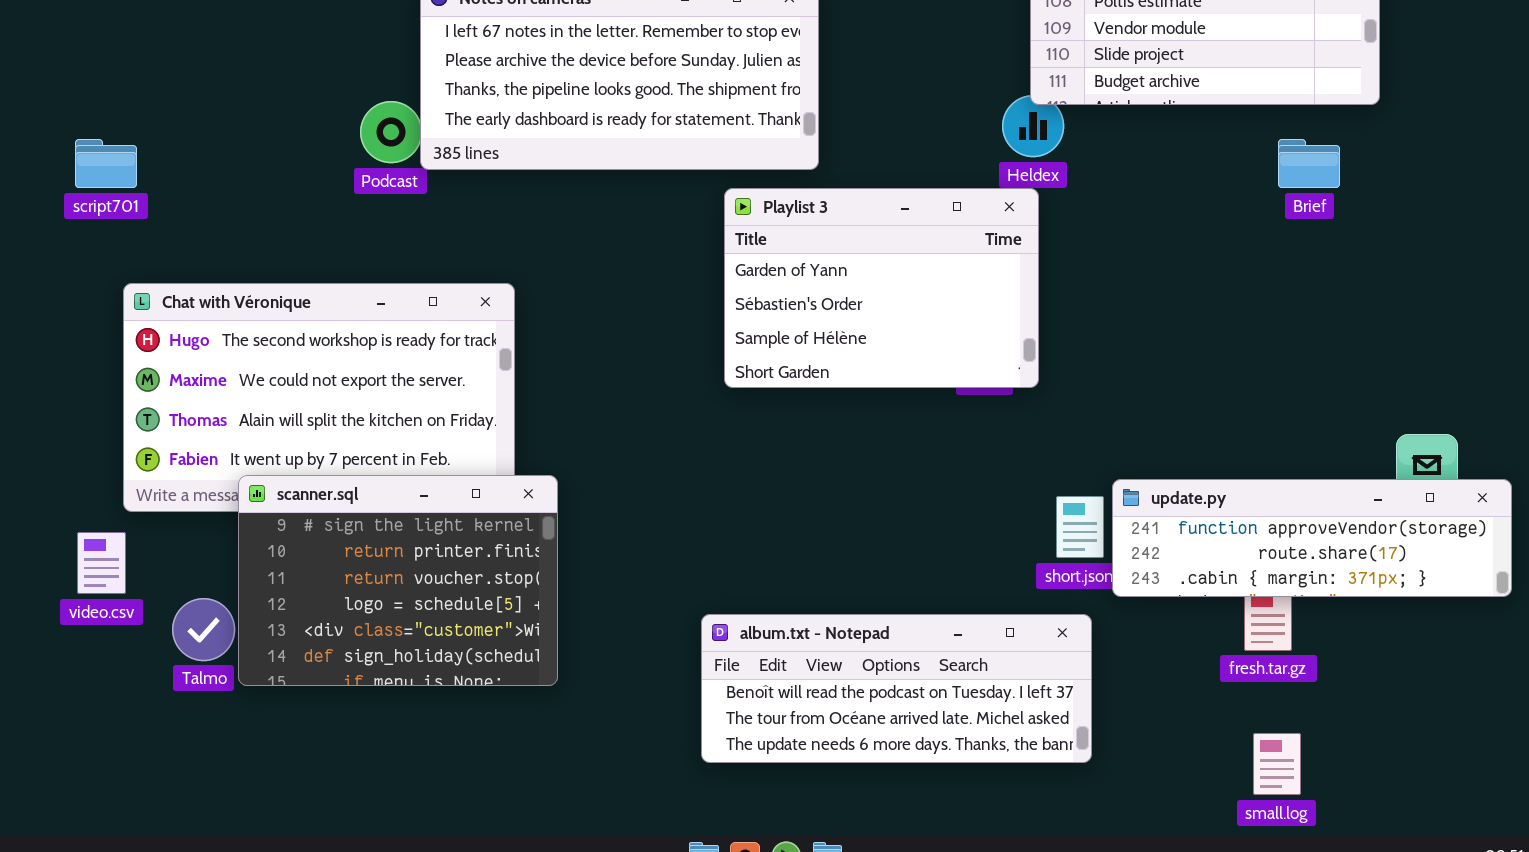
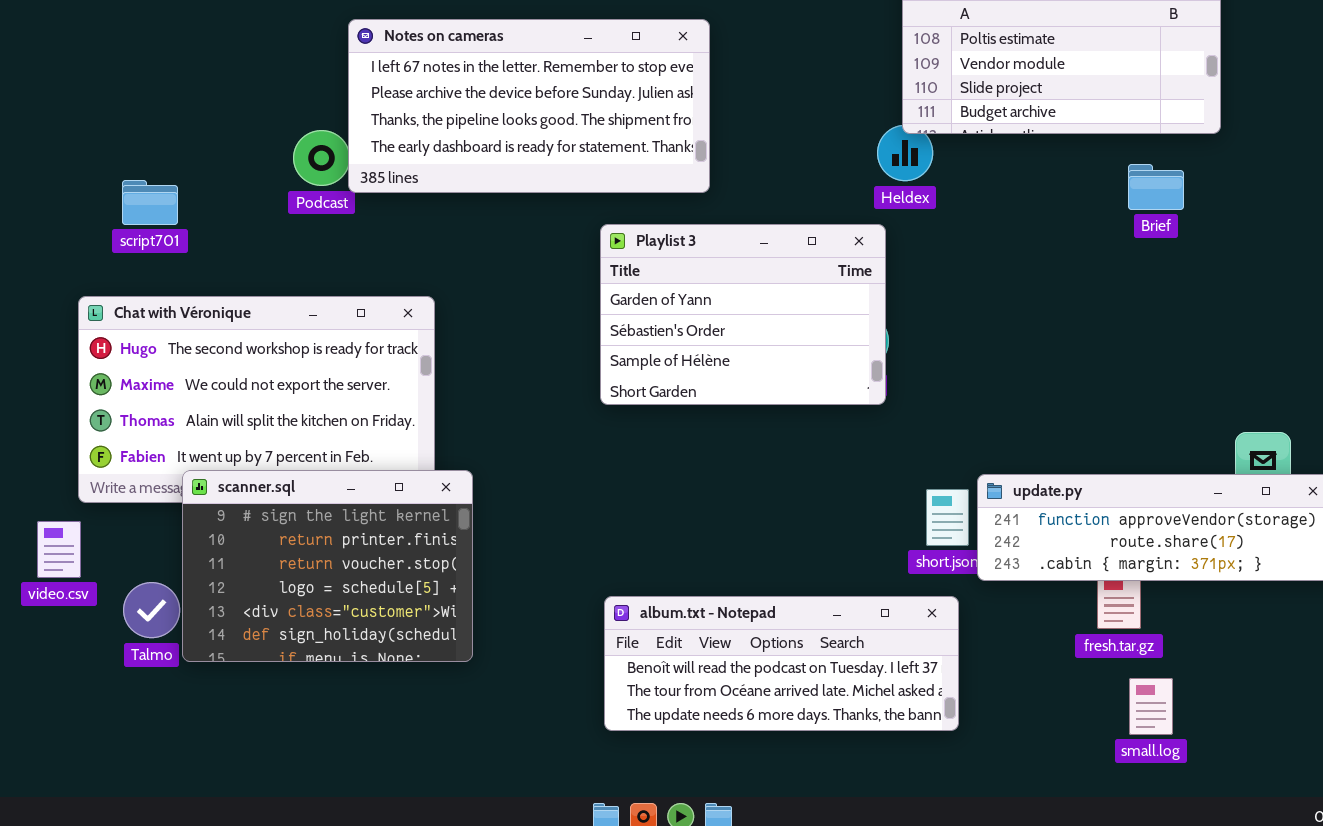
script701: [75,139,137,188] -> [122,180,178,225], moved
Playlist 3: [724,188,1039,388] -> [600,224,886,405], moved
small.log: [1253,733,1301,795] -> [1129,678,1173,735], moved

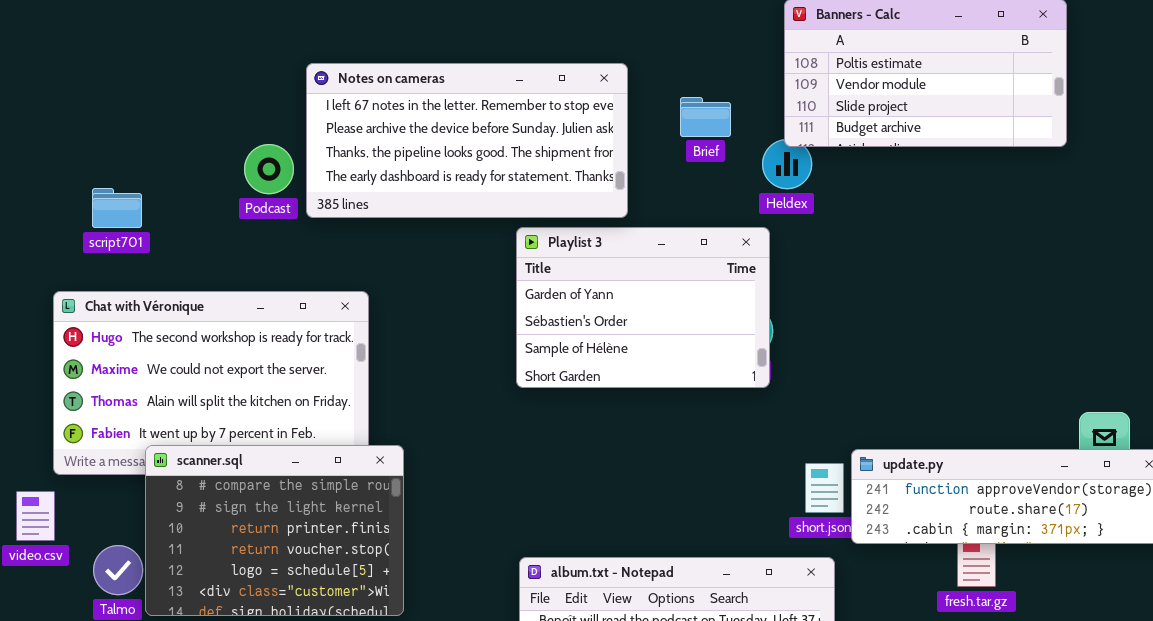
Notes on cameras: [348,19,710,193] -> [306,63,628,218], moved
Brief: [1128,164,1184,210] -> [680,97,731,137], moved
scanner.sql: [182,470,473,662] -> [145,445,404,616], scrolled up 1 row

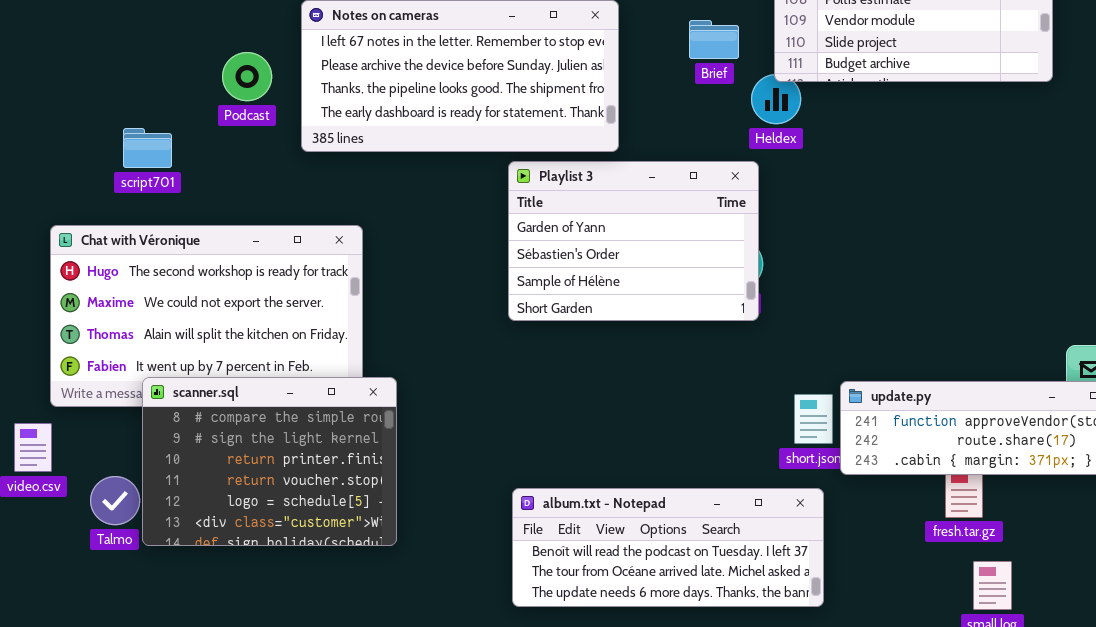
Brief: [680,97,731,137] -> [689,20,739,59], moved
Podcast: [244,144,294,194] -> [222,52,272,101], moved
script701: [92,188,142,228] -> [123,128,172,168], moved

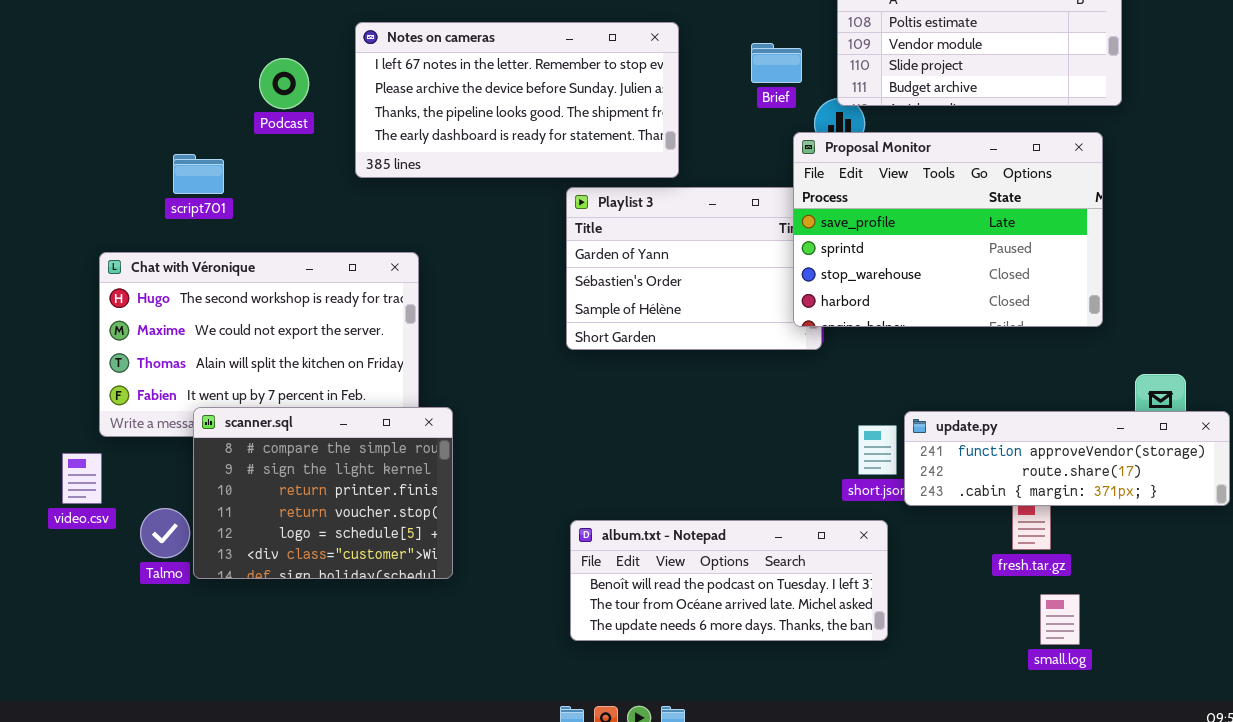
Podcast: [222,52,272,101] -> [259,58,309,109], moved
Proposal Monitor: none -> [793,132,1103,327], opened

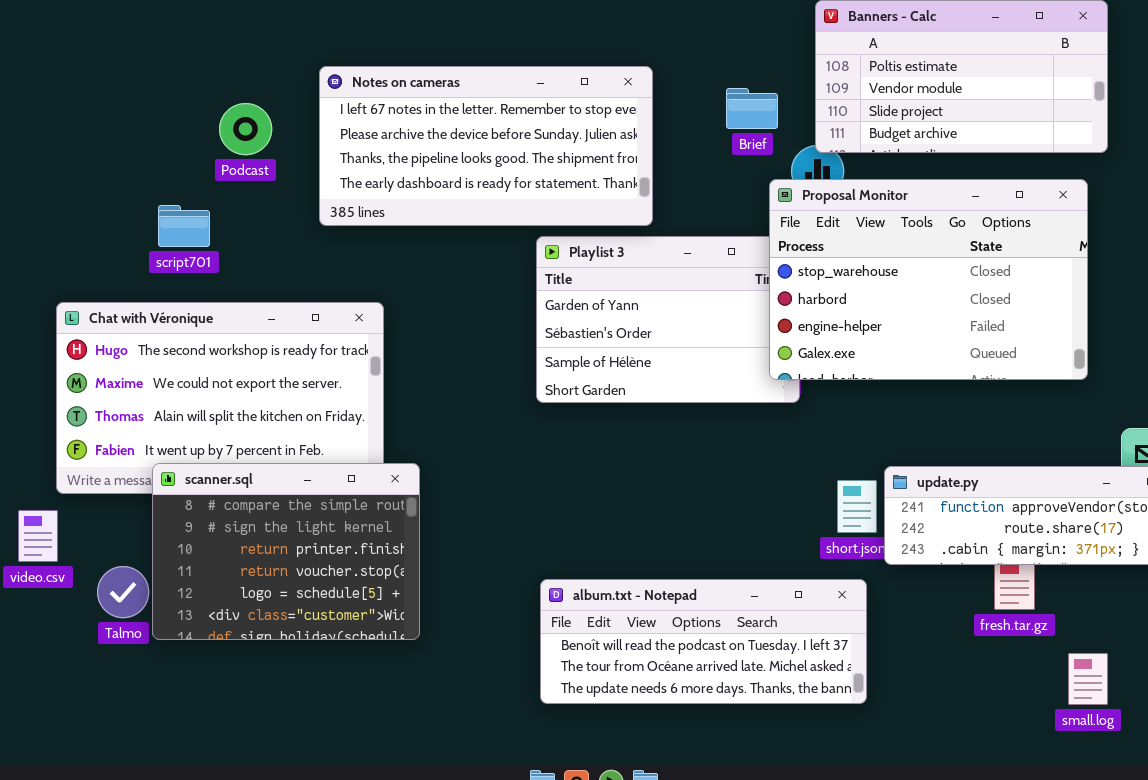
Proposal Monitor: [793,132,1103,327] -> [769,179,1088,380], scrolled down 2 rows
script701: [173,154,224,194] -> [158,205,210,247], moved
small.log: [1040,594,1080,645] -> [1068,653,1108,705], moved

